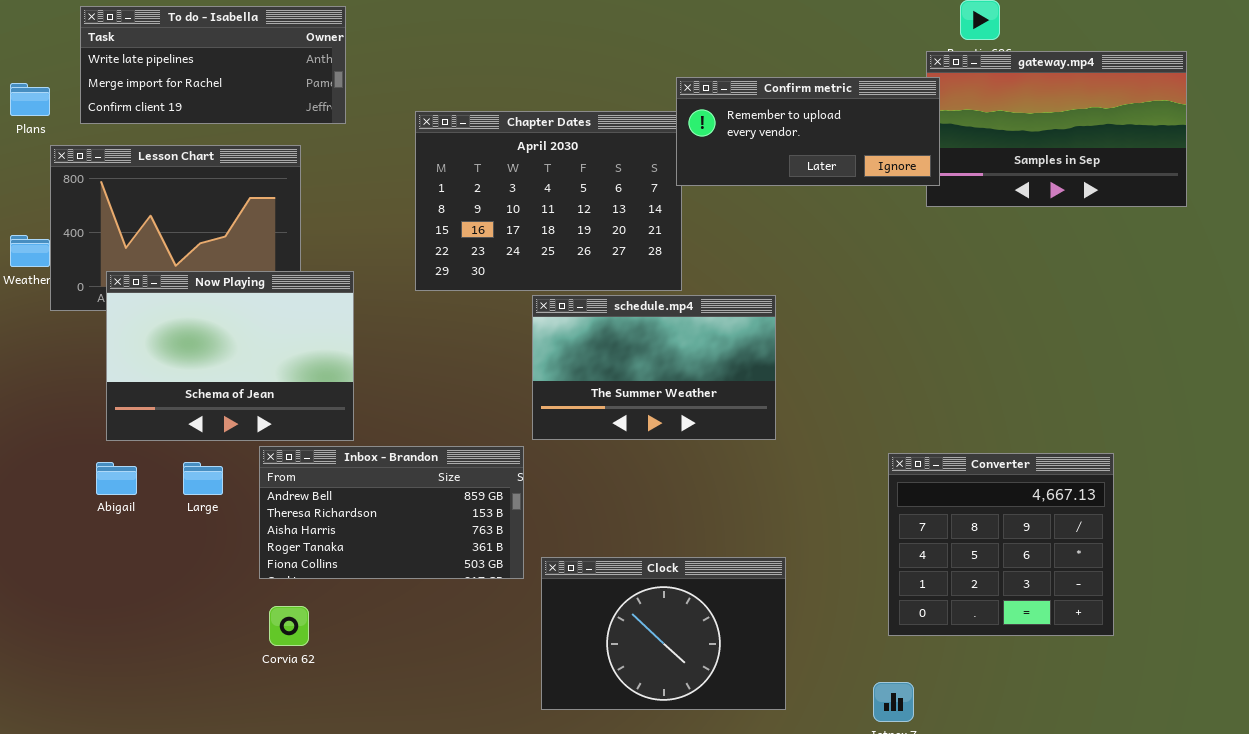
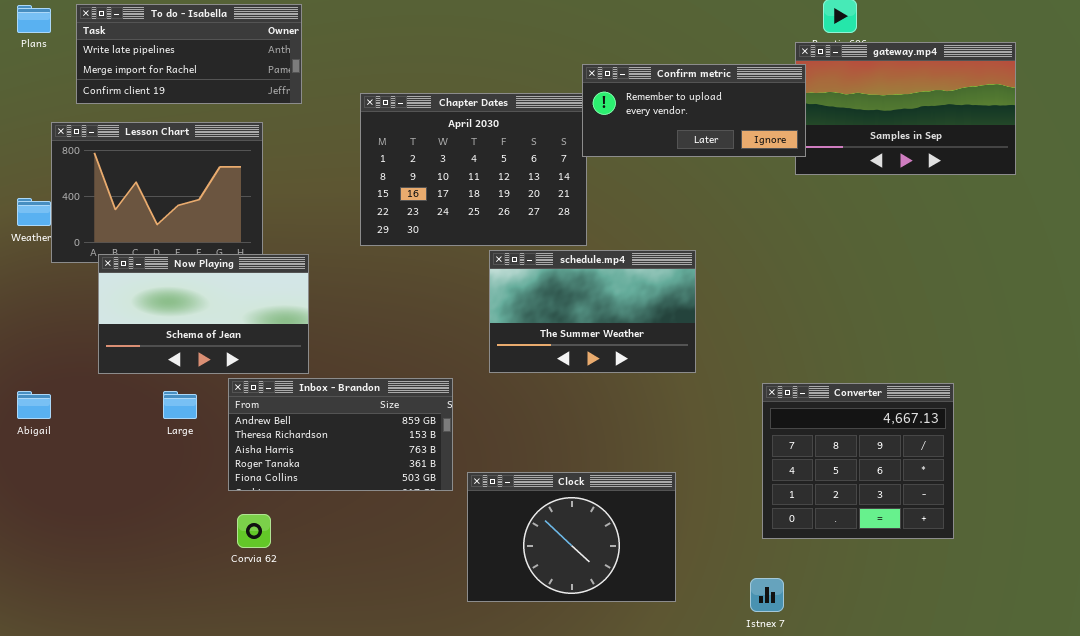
Plans: [10,83,50,116] -> [17,5,51,33], moved
Now Playing: [106,271,354,441] -> [98,254,309,374], resized
schedule.mp4: [532,295,776,440] -> [489,250,696,373], moved
Abigail: [96,462,137,495] -> [17,391,51,419], moved

